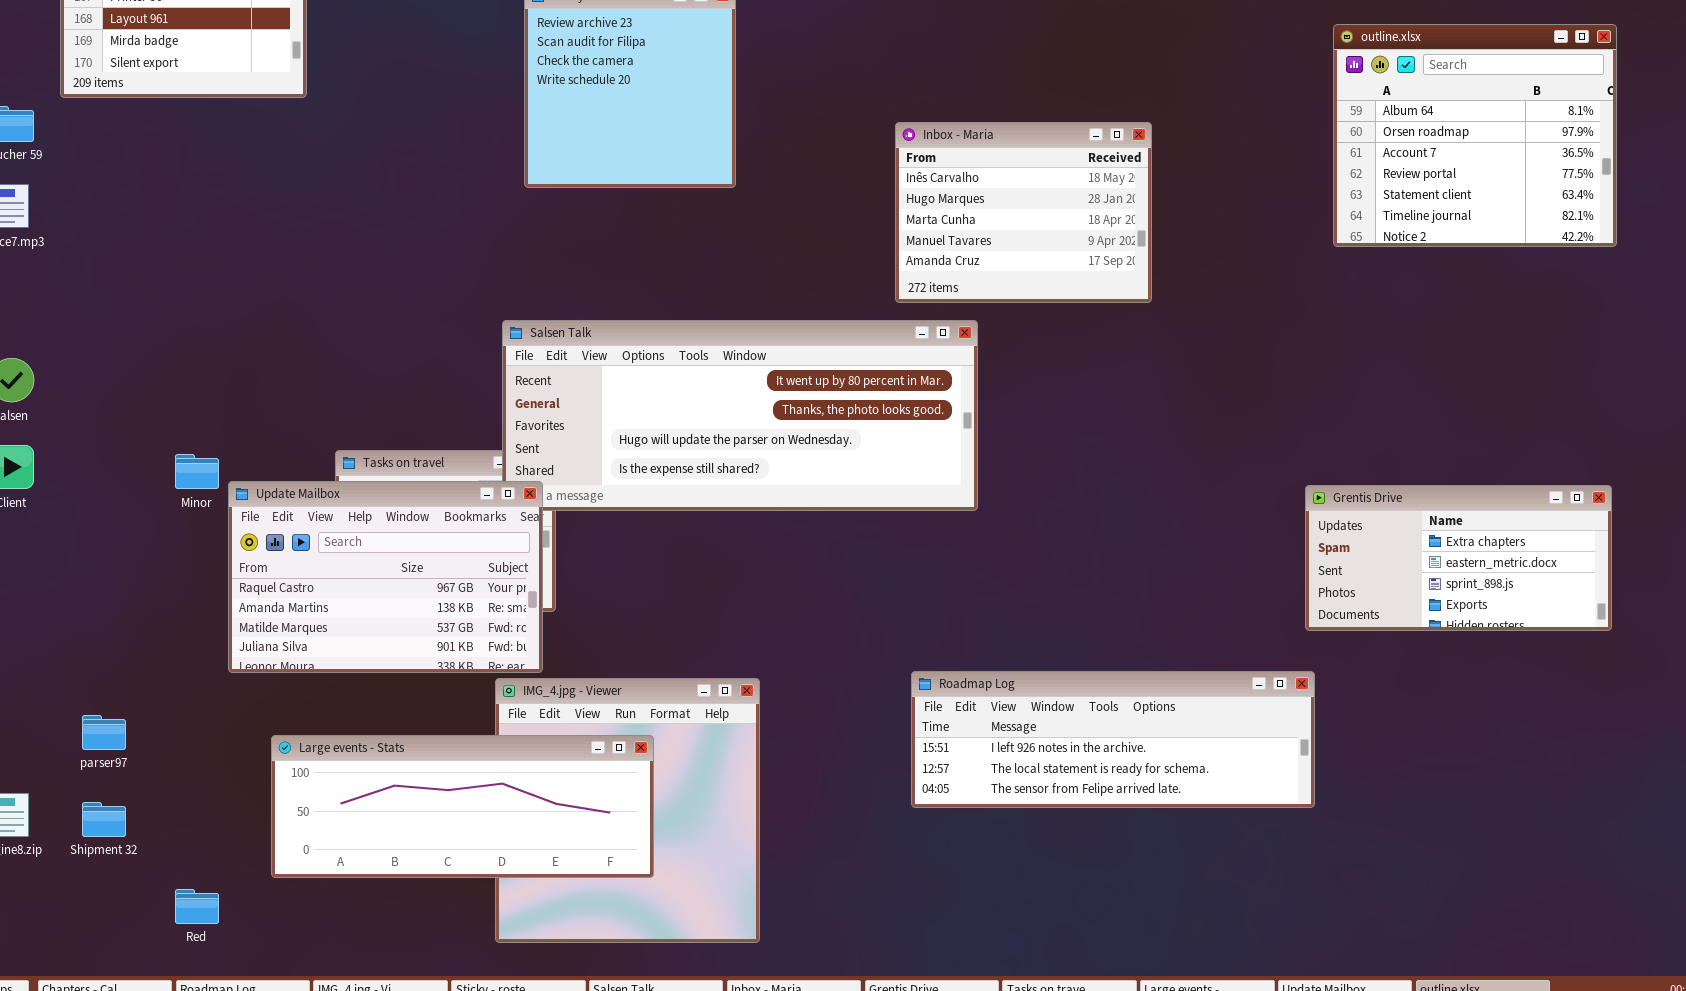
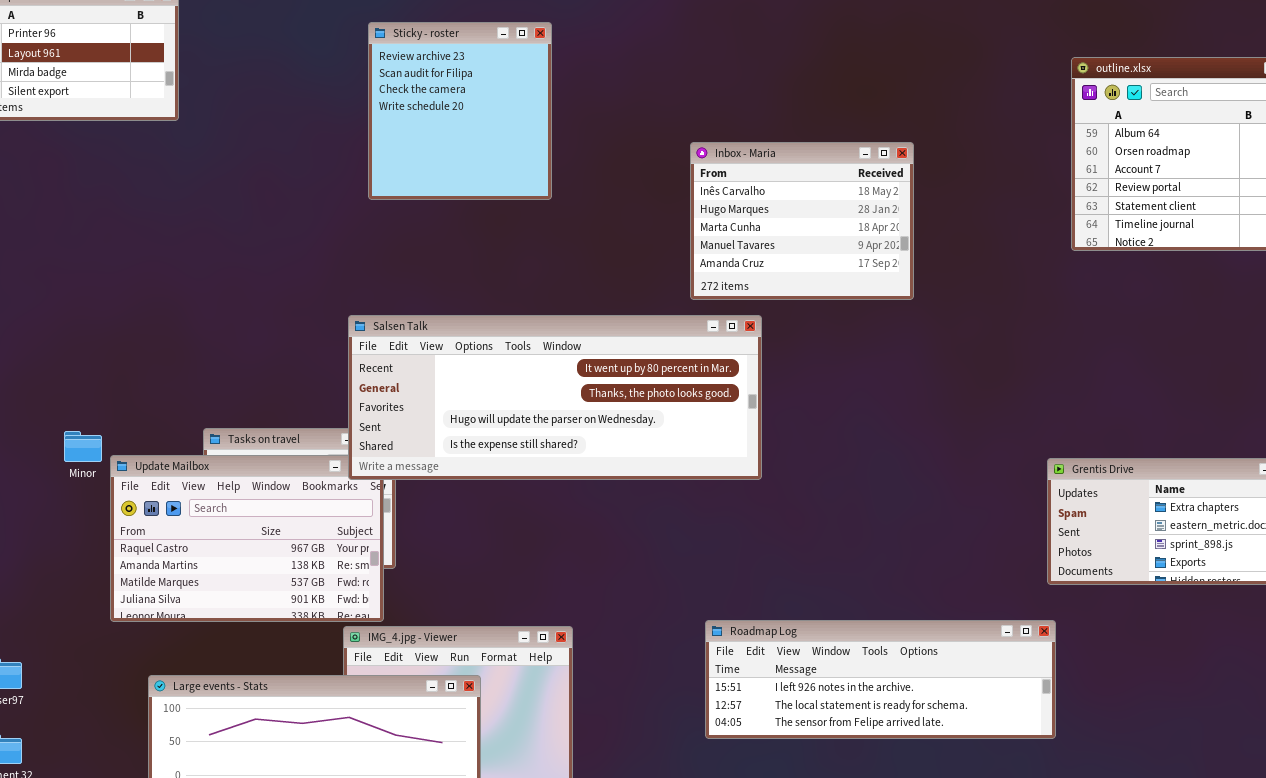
Salsen Talk: [502,320,978,511] -> [348,315,762,480], raised

